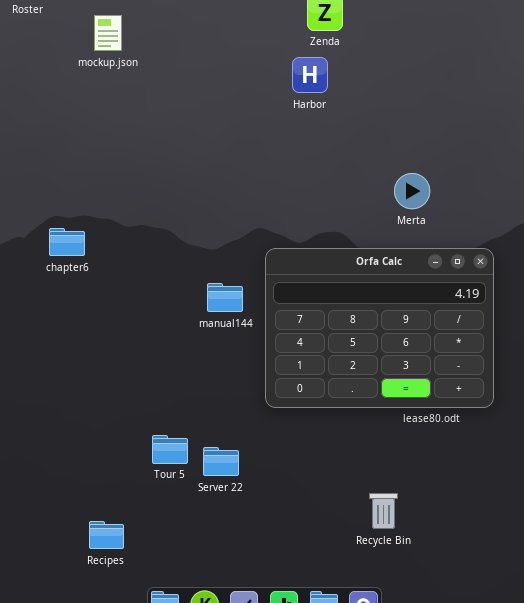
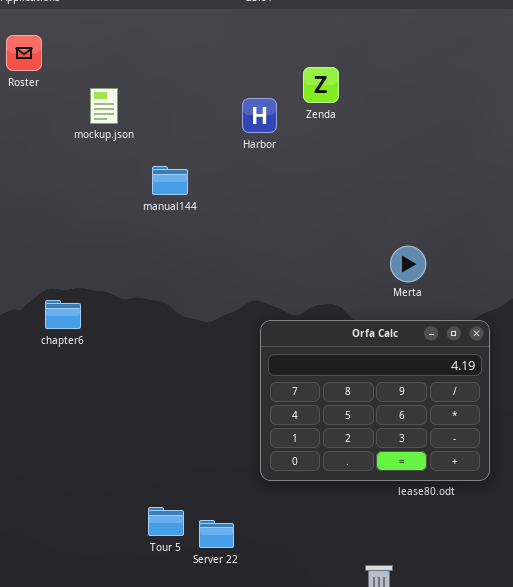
Harbor: [292,57,328,93] -> [242,98,277,133], moved
manual144: [207,283,243,312] -> [152,166,188,195], moved

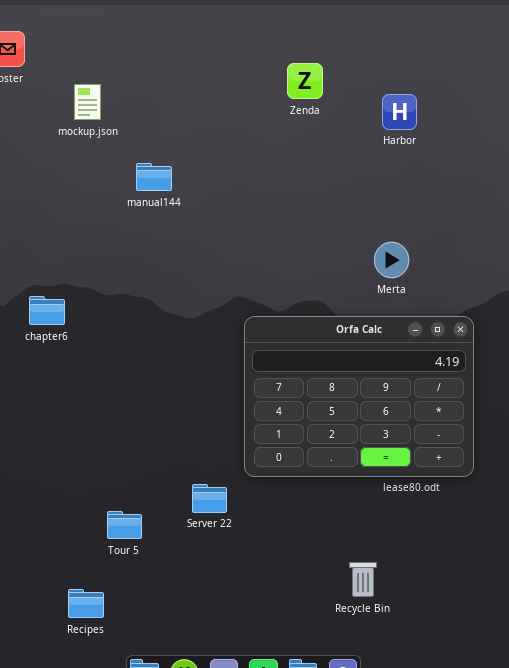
Harbor: [242,98,277,133] -> [382,94,417,130], moved
Tour 5: [148,507,184,536] -> [107,511,142,539], moved
Server 22: [199,520,234,548] -> [192,484,227,513], moved

